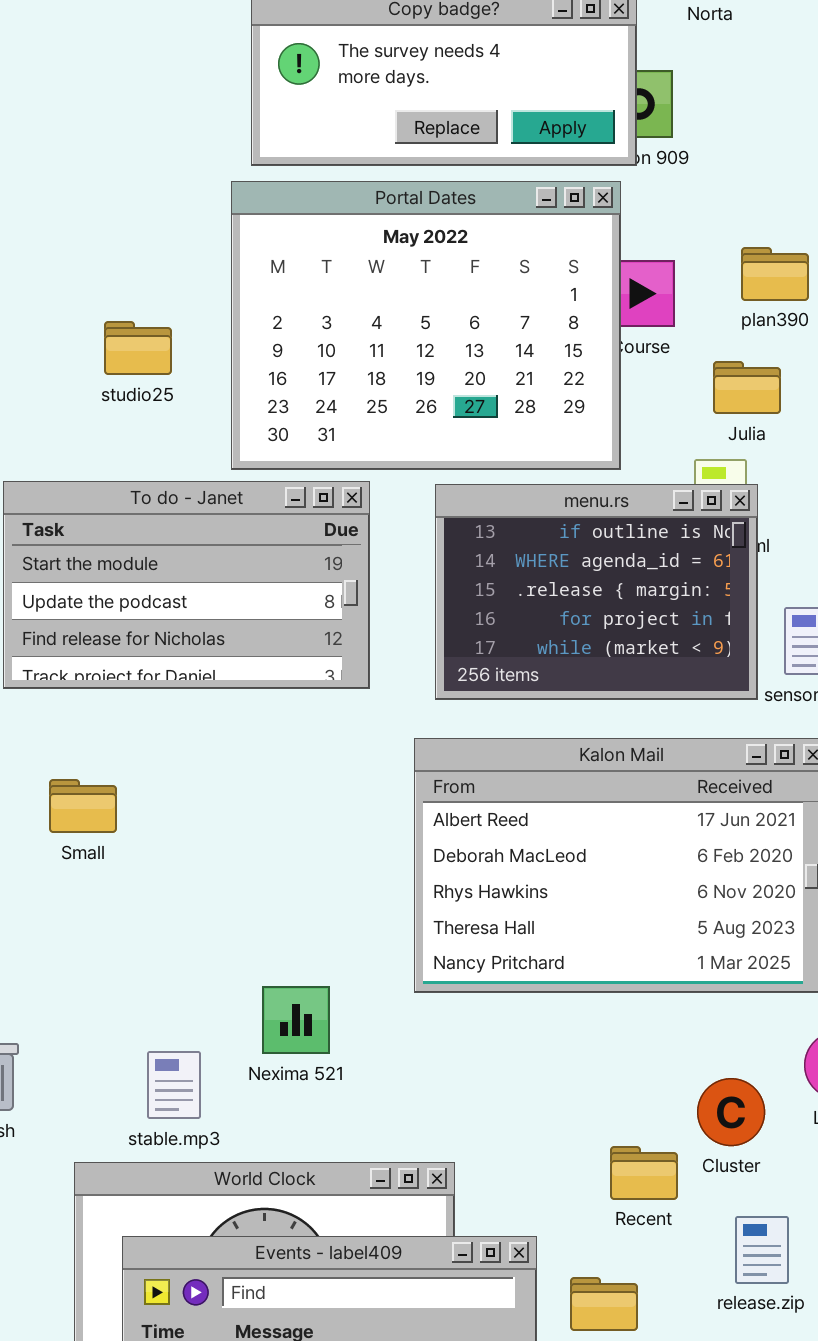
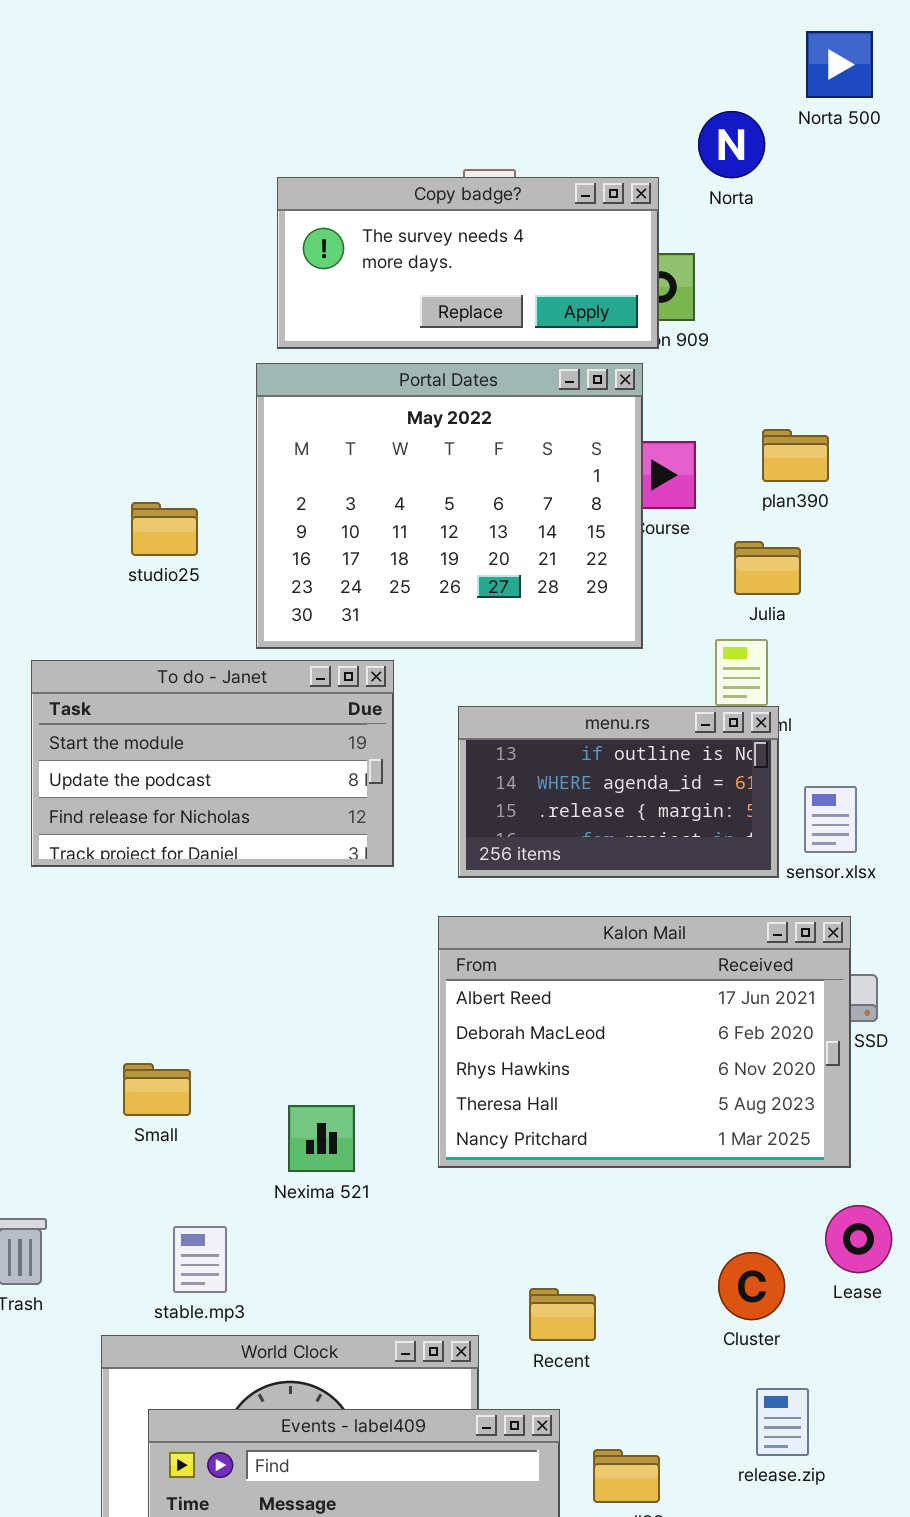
menu.rs: [435,484,758,700] -> [458,706,779,878], resized
Small: [49,779,117,833] -> [123,1063,191,1116], moved
Nexima 521: [262,986,330,1054] -> [288,1105,355,1172], moved
Recent: [610,1146,678,1200] -> [529,1288,596,1341], moved

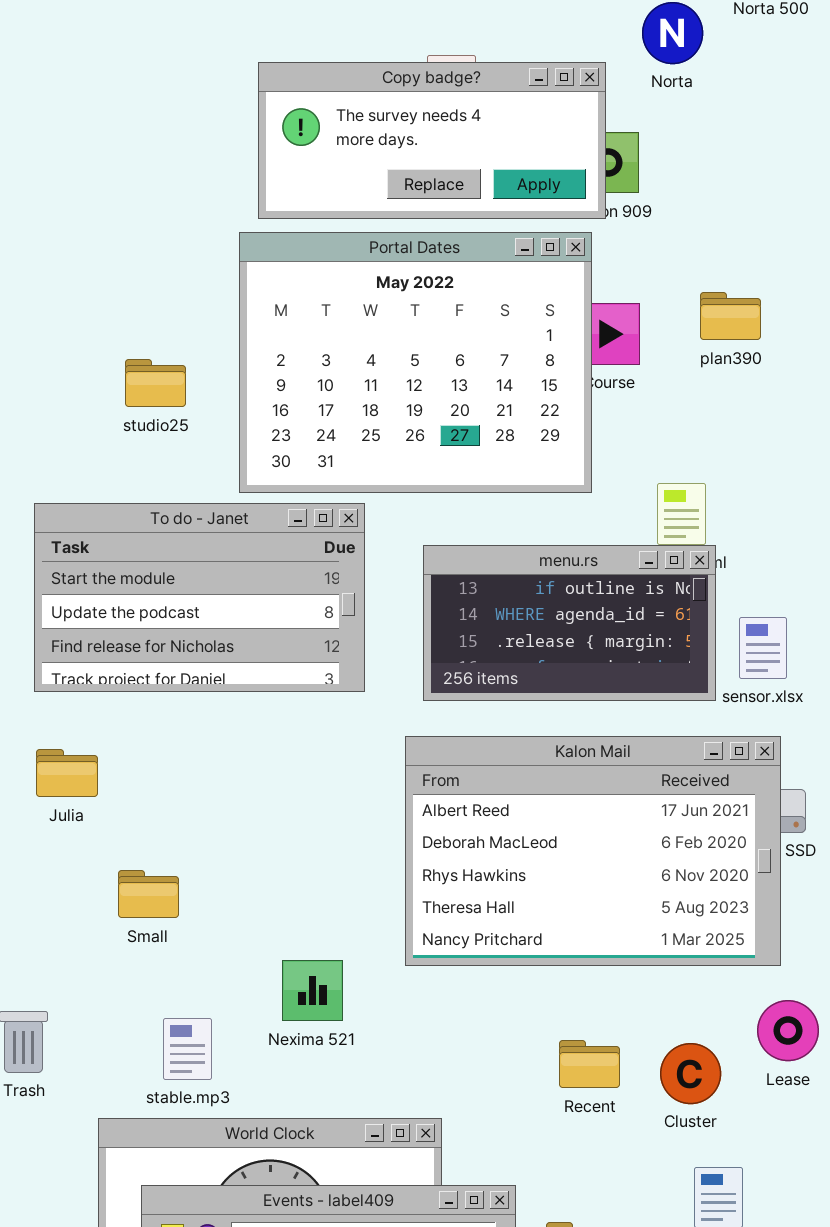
Julia: [734,541,801,595] -> [36,749,98,797], moved
Nexima 521: [288,1105,355,1172] -> [282,960,343,1021], moved
Recent: [529,1288,596,1341] -> [559,1040,620,1088], moved

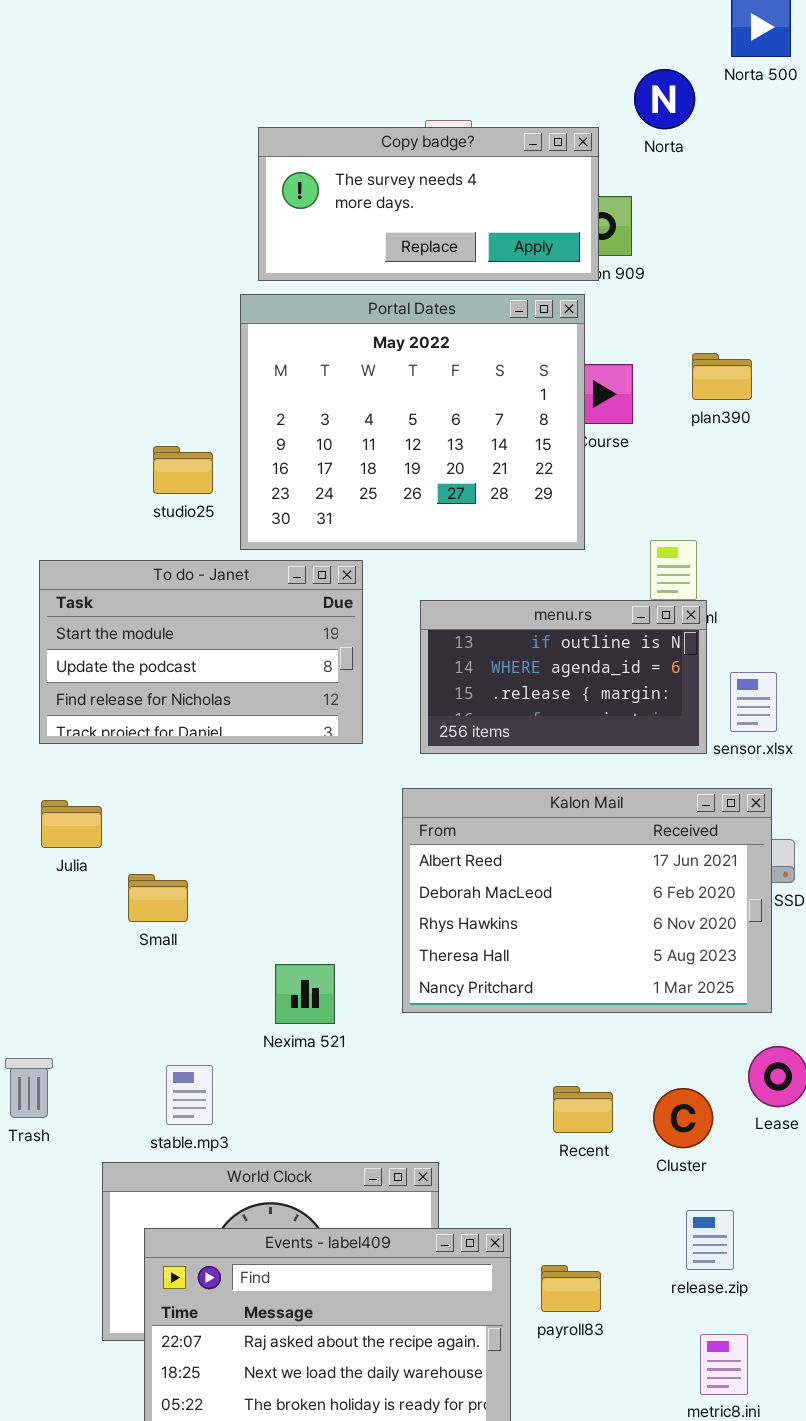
studio25: [125,359,186,407] -> [153,446,213,494], moved
Small: [118,870,179,918] -> [128,874,188,922], moved
Nexima 521: [282,960,343,1021] -> [275,964,335,1024], moved

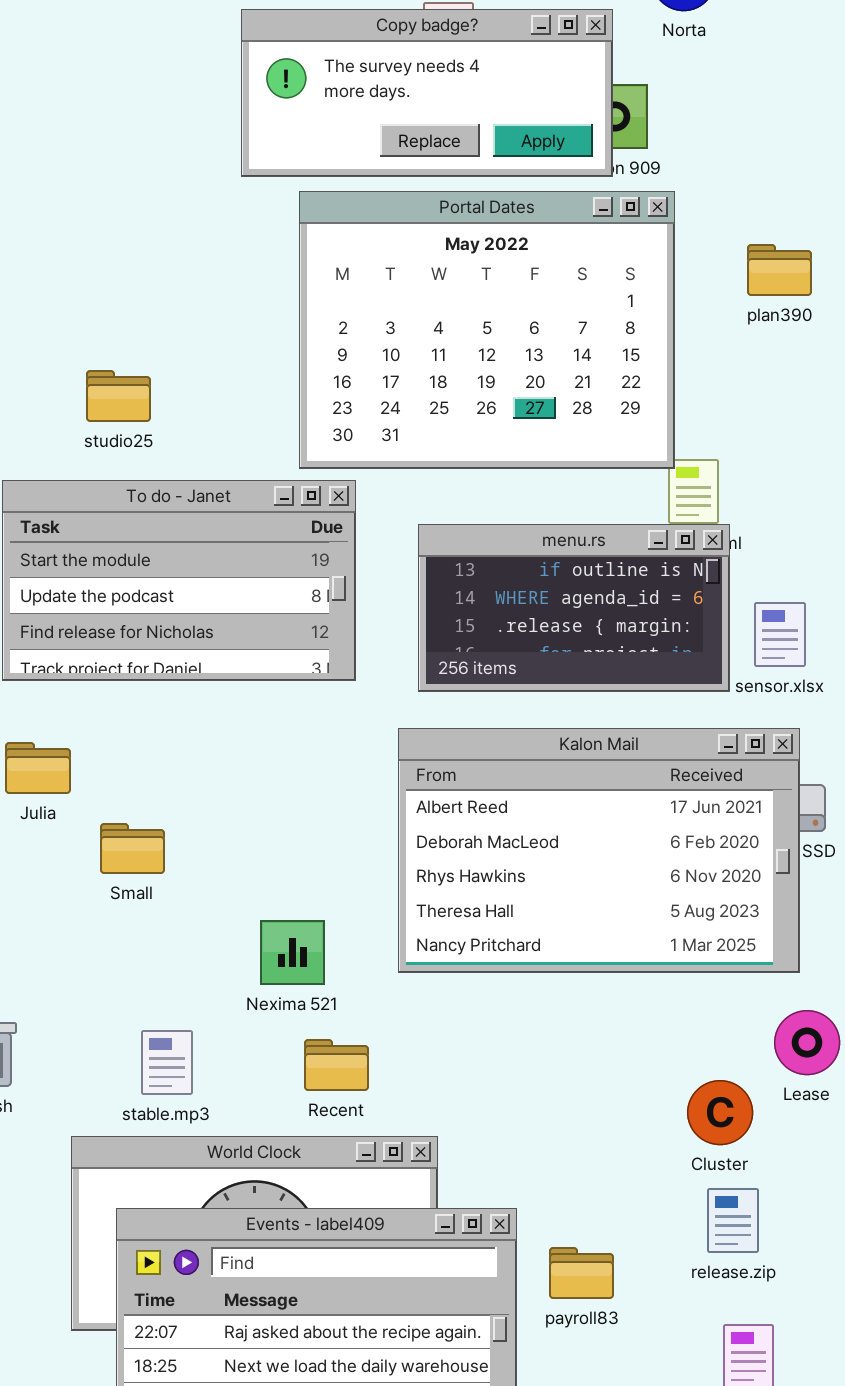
Portal Dates: [240,294,585,550] -> [299,191,675,469], moved
plan390: [692,353,752,400] -> [747,244,812,296], moved
studio25: [153,446,213,494] -> [86,370,151,422], moved
Recent: [553,1086,613,1133] -> [304,1039,369,1091], moved
Cluster: [653,1088,713,1148] -> [687,1080,753,1145], moved

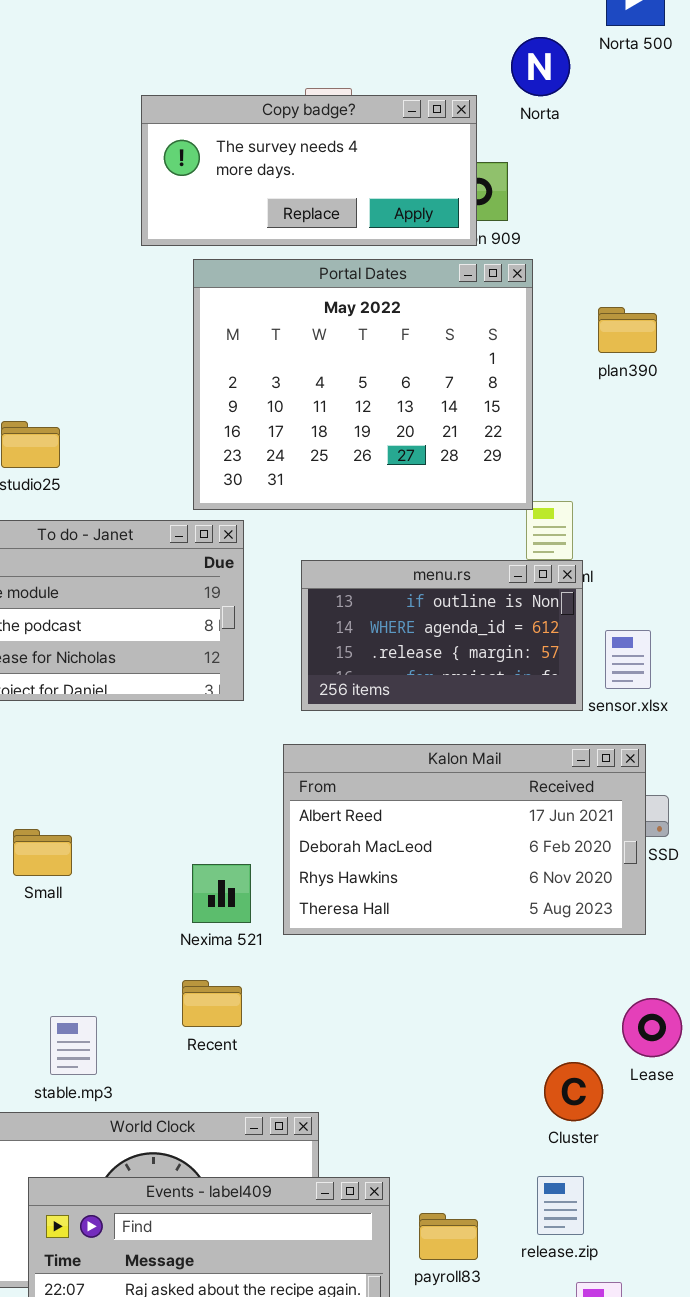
Kalon Mail: [398,728,800,973] -> [283,744,646,935], resized
Nexima 521: [260,920,325,985] -> [192,864,251,923], moved
Recent: [304,1039,369,1091] -> [182,980,242,1027], moved
release.zip: [707,1188,759,1253] -> [537,1176,584,1235], moved

